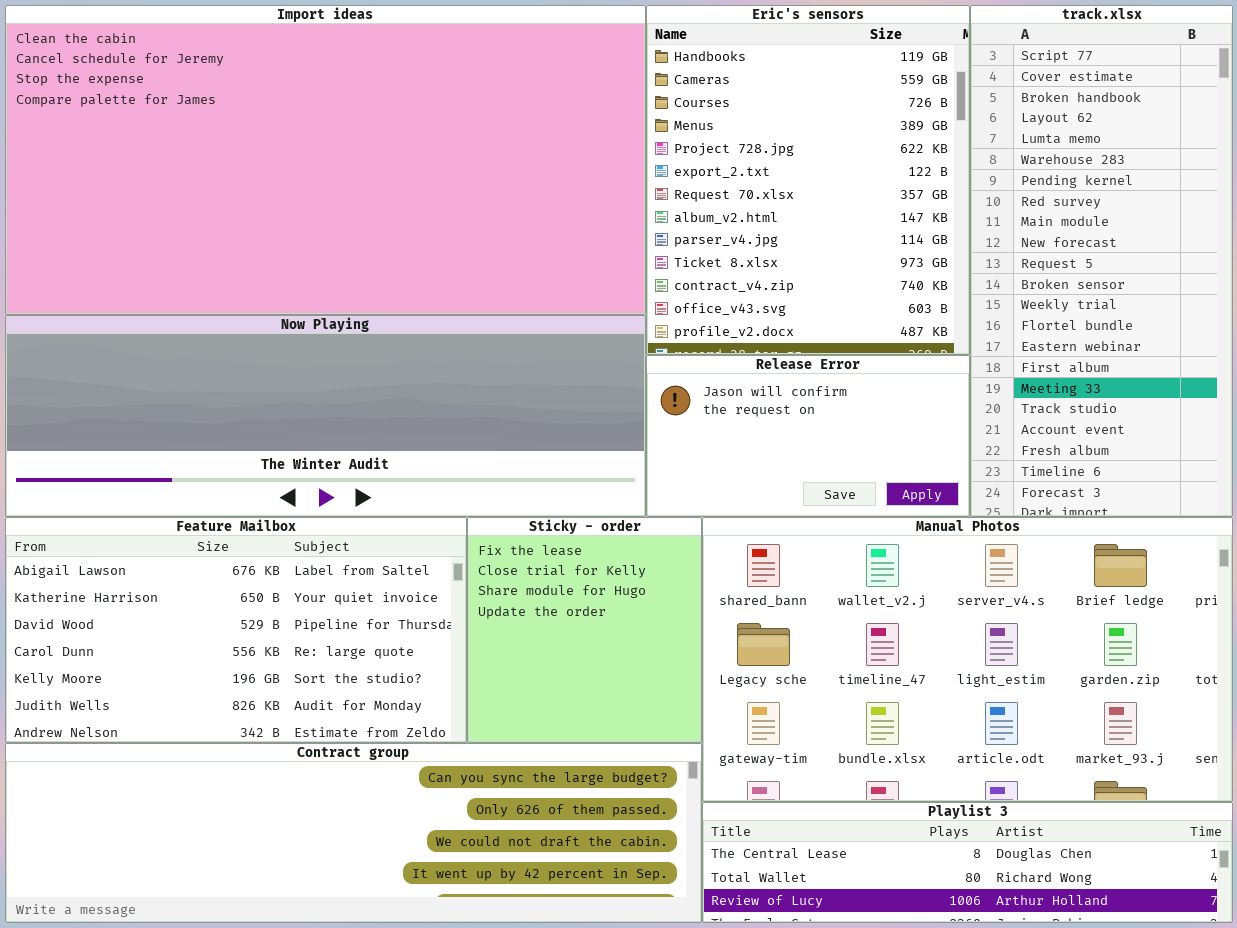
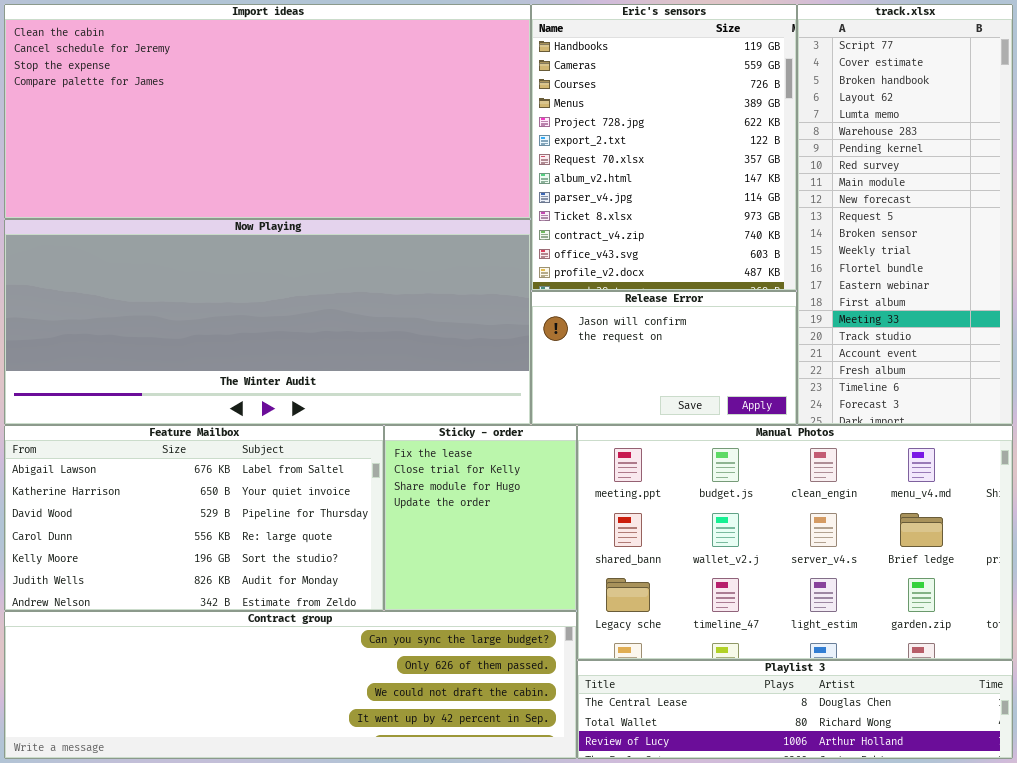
Import ideas: [5,5,646,315] -> [4,4,531,219], resized
Now Playing: [5,315,646,517] -> [4,219,531,425], resized
Manual Photos: [702,517,1233,802] -> [577,425,1013,660], scrolled up 1 row

